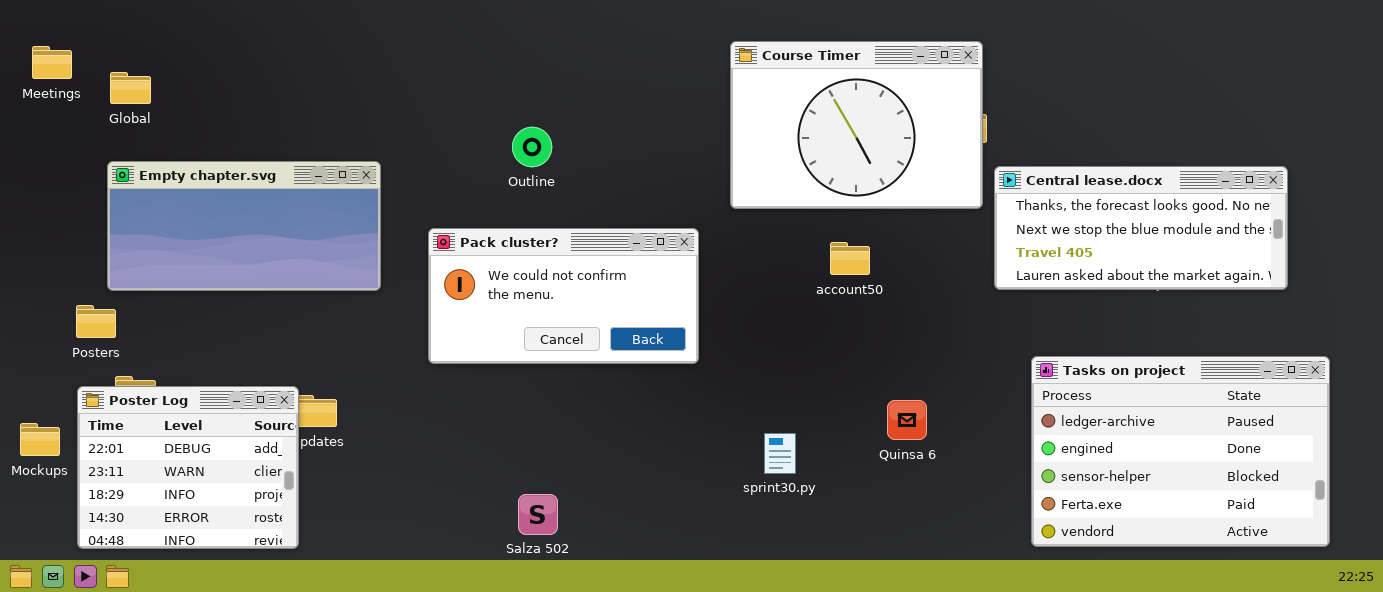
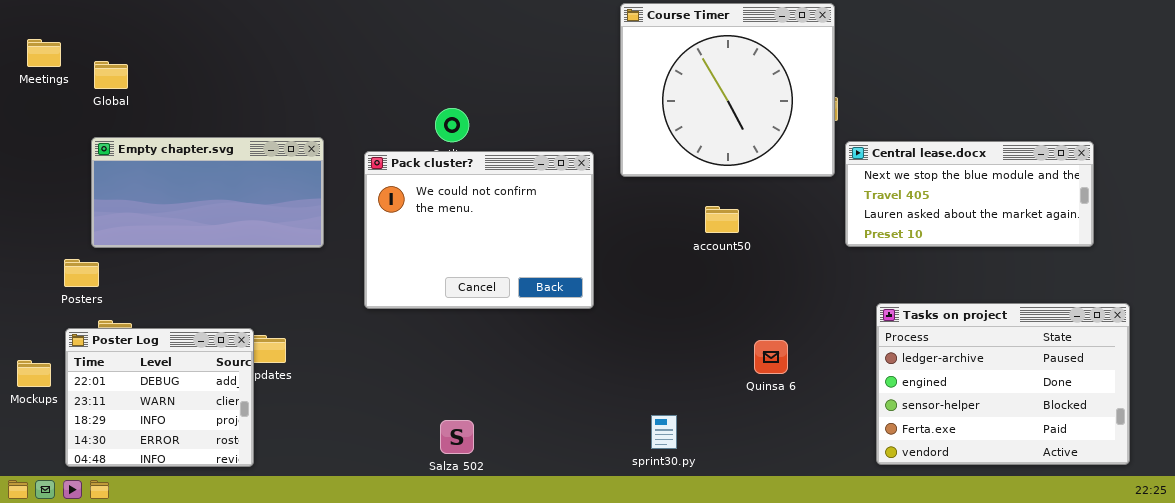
Course Timer: [730,41,983,209] -> [620,3,835,177], resized
Central lease.docx: [994,166,1288,290] -> [845,141,1094,247], scrolled down 1 row
Pack cluster?: [428,228,699,364] -> [364,151,594,309], resized
sprint30.py: [764,433,796,474] -> [651,415,677,449], moved

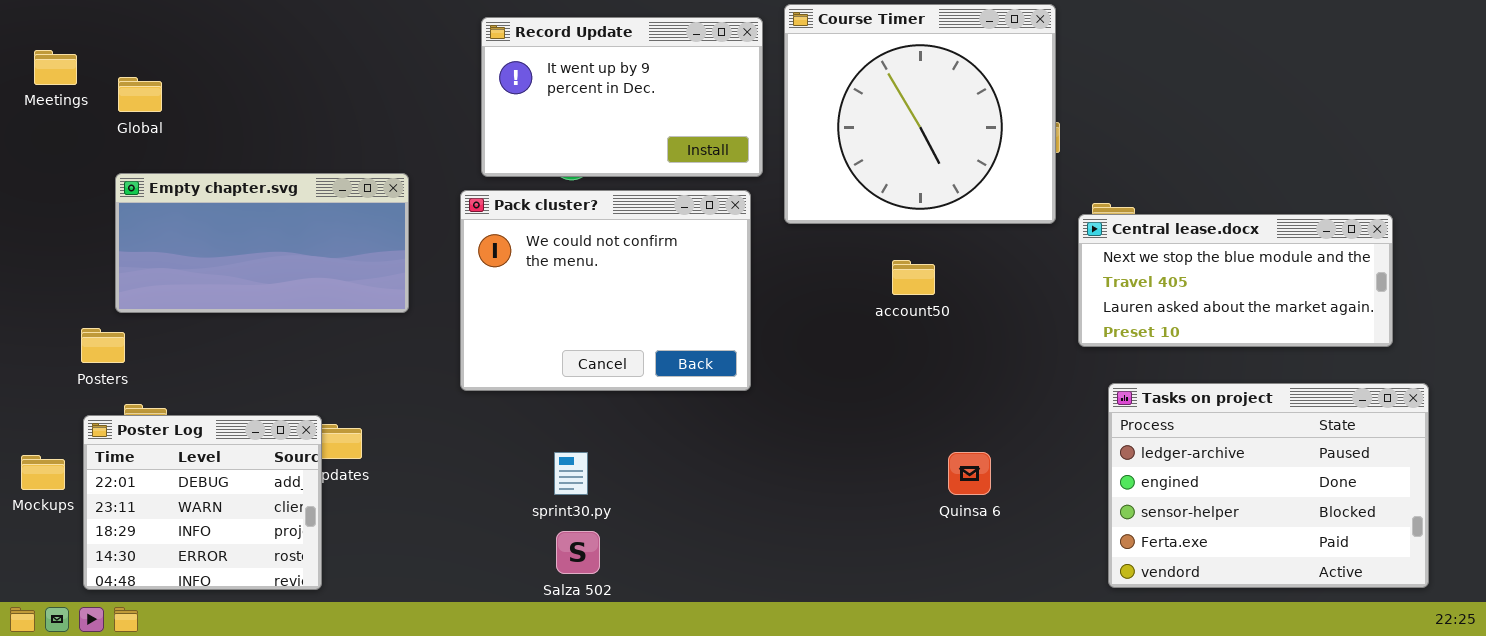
Record Update: none -> [481,17,763,177], opened
Central lease.docx: [845,141,1094,247] -> [1078,214,1393,347], moved
Quinsa 6: [754,340,788,374] -> [948,452,991,495], moved
sprint30.py: [651,415,677,449] -> [554,452,588,495], moved

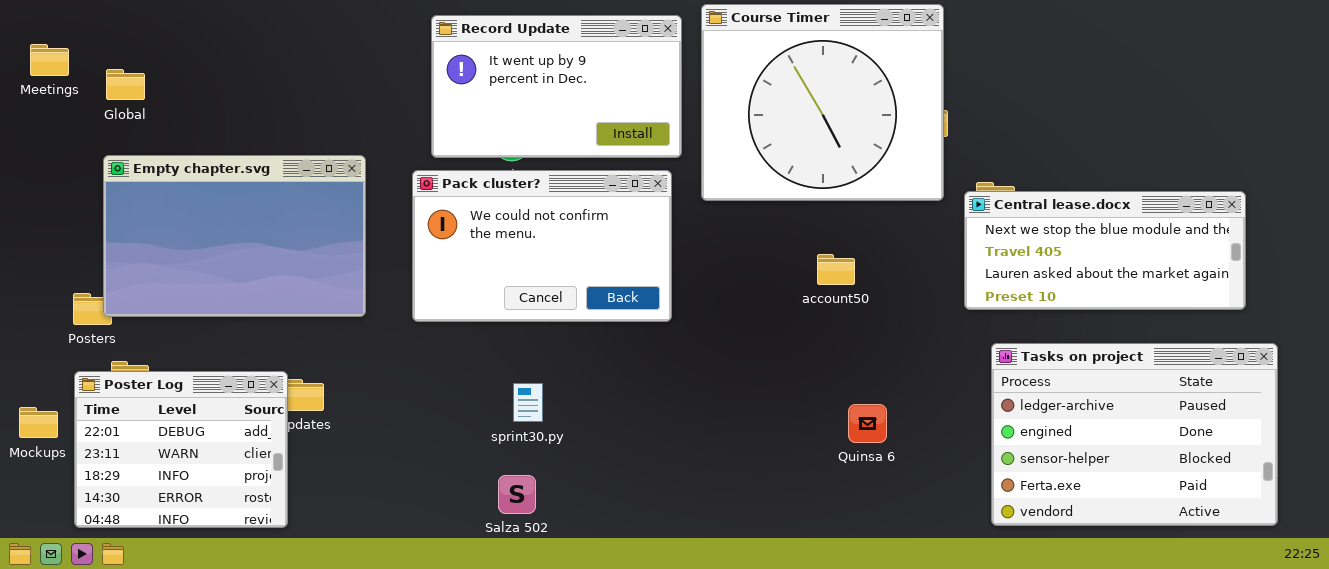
Empty chapter.svg: [115,173,409,313] -> [103,155,366,317], resized
Pack cluster?: [460,190,751,391] -> [412,170,672,322], resized
account50: [892,260,935,295] -> [817,254,855,285], moved
sprint30.py: [554,452,588,495] -> [513,383,543,422], moved

